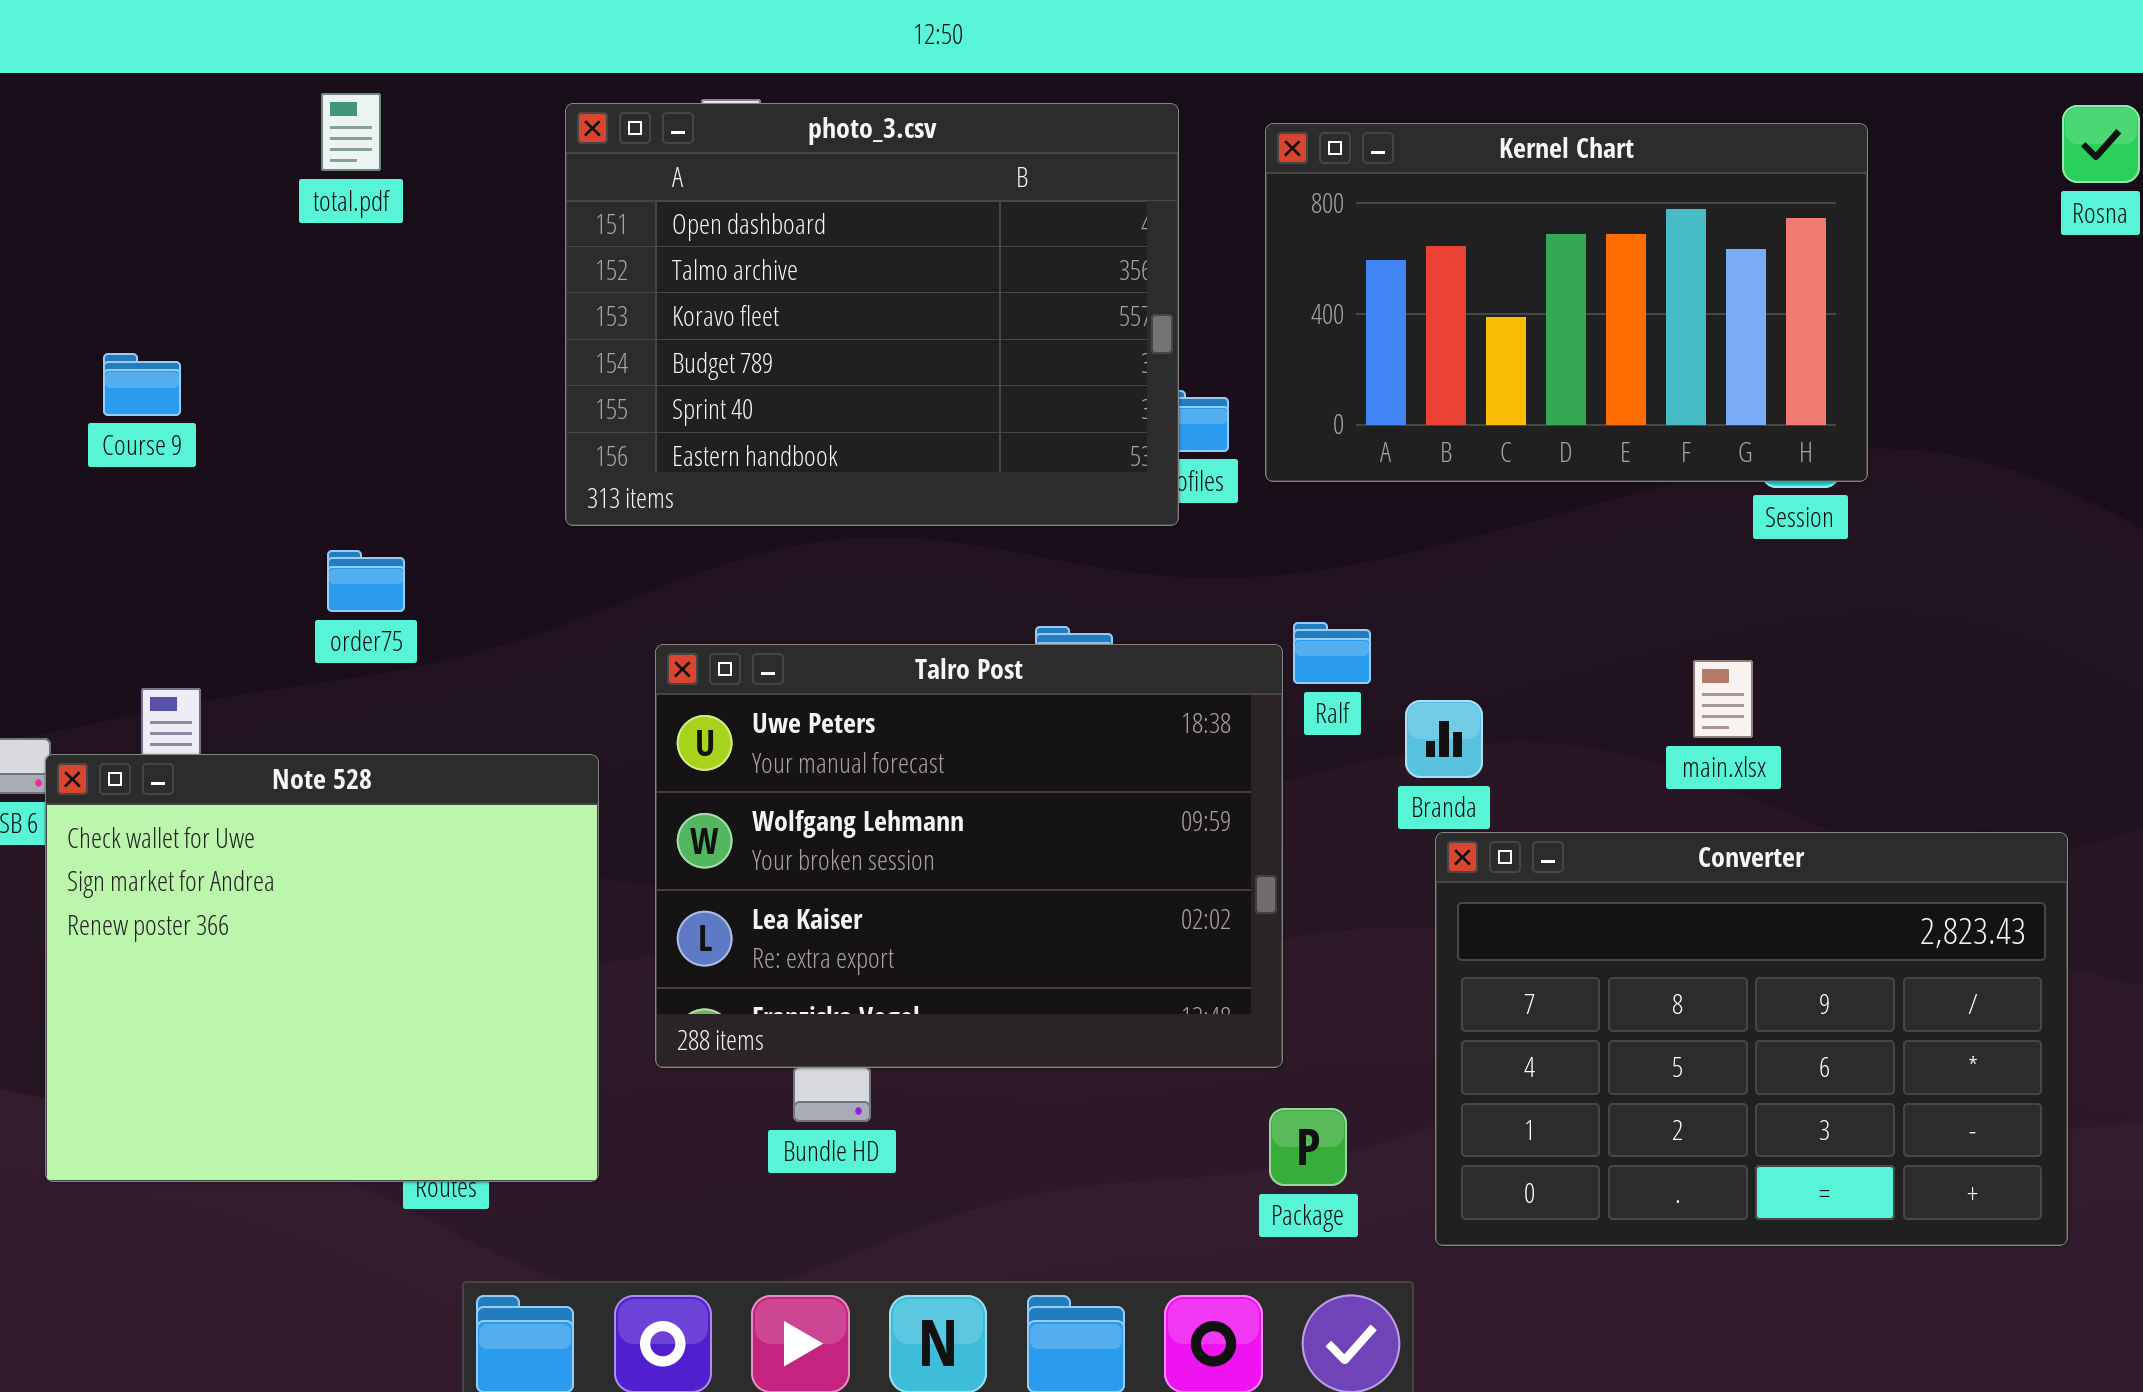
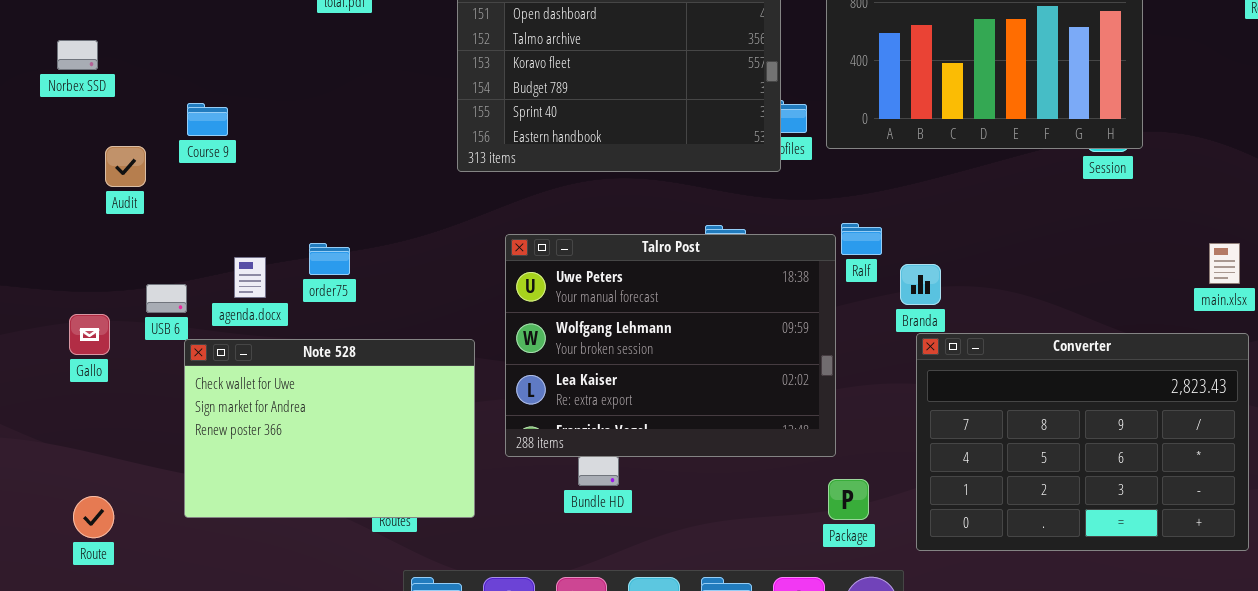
Course 9: [103,353,181,416] -> [187,103,228,136], moved
order75: [327,550,405,612] -> [309,243,350,275], moved
main.xlsx: [1693,660,1753,738] -> [1209,243,1240,284], moved
Note 528: [45,754,599,1182] -> [184,339,475,518], resized

